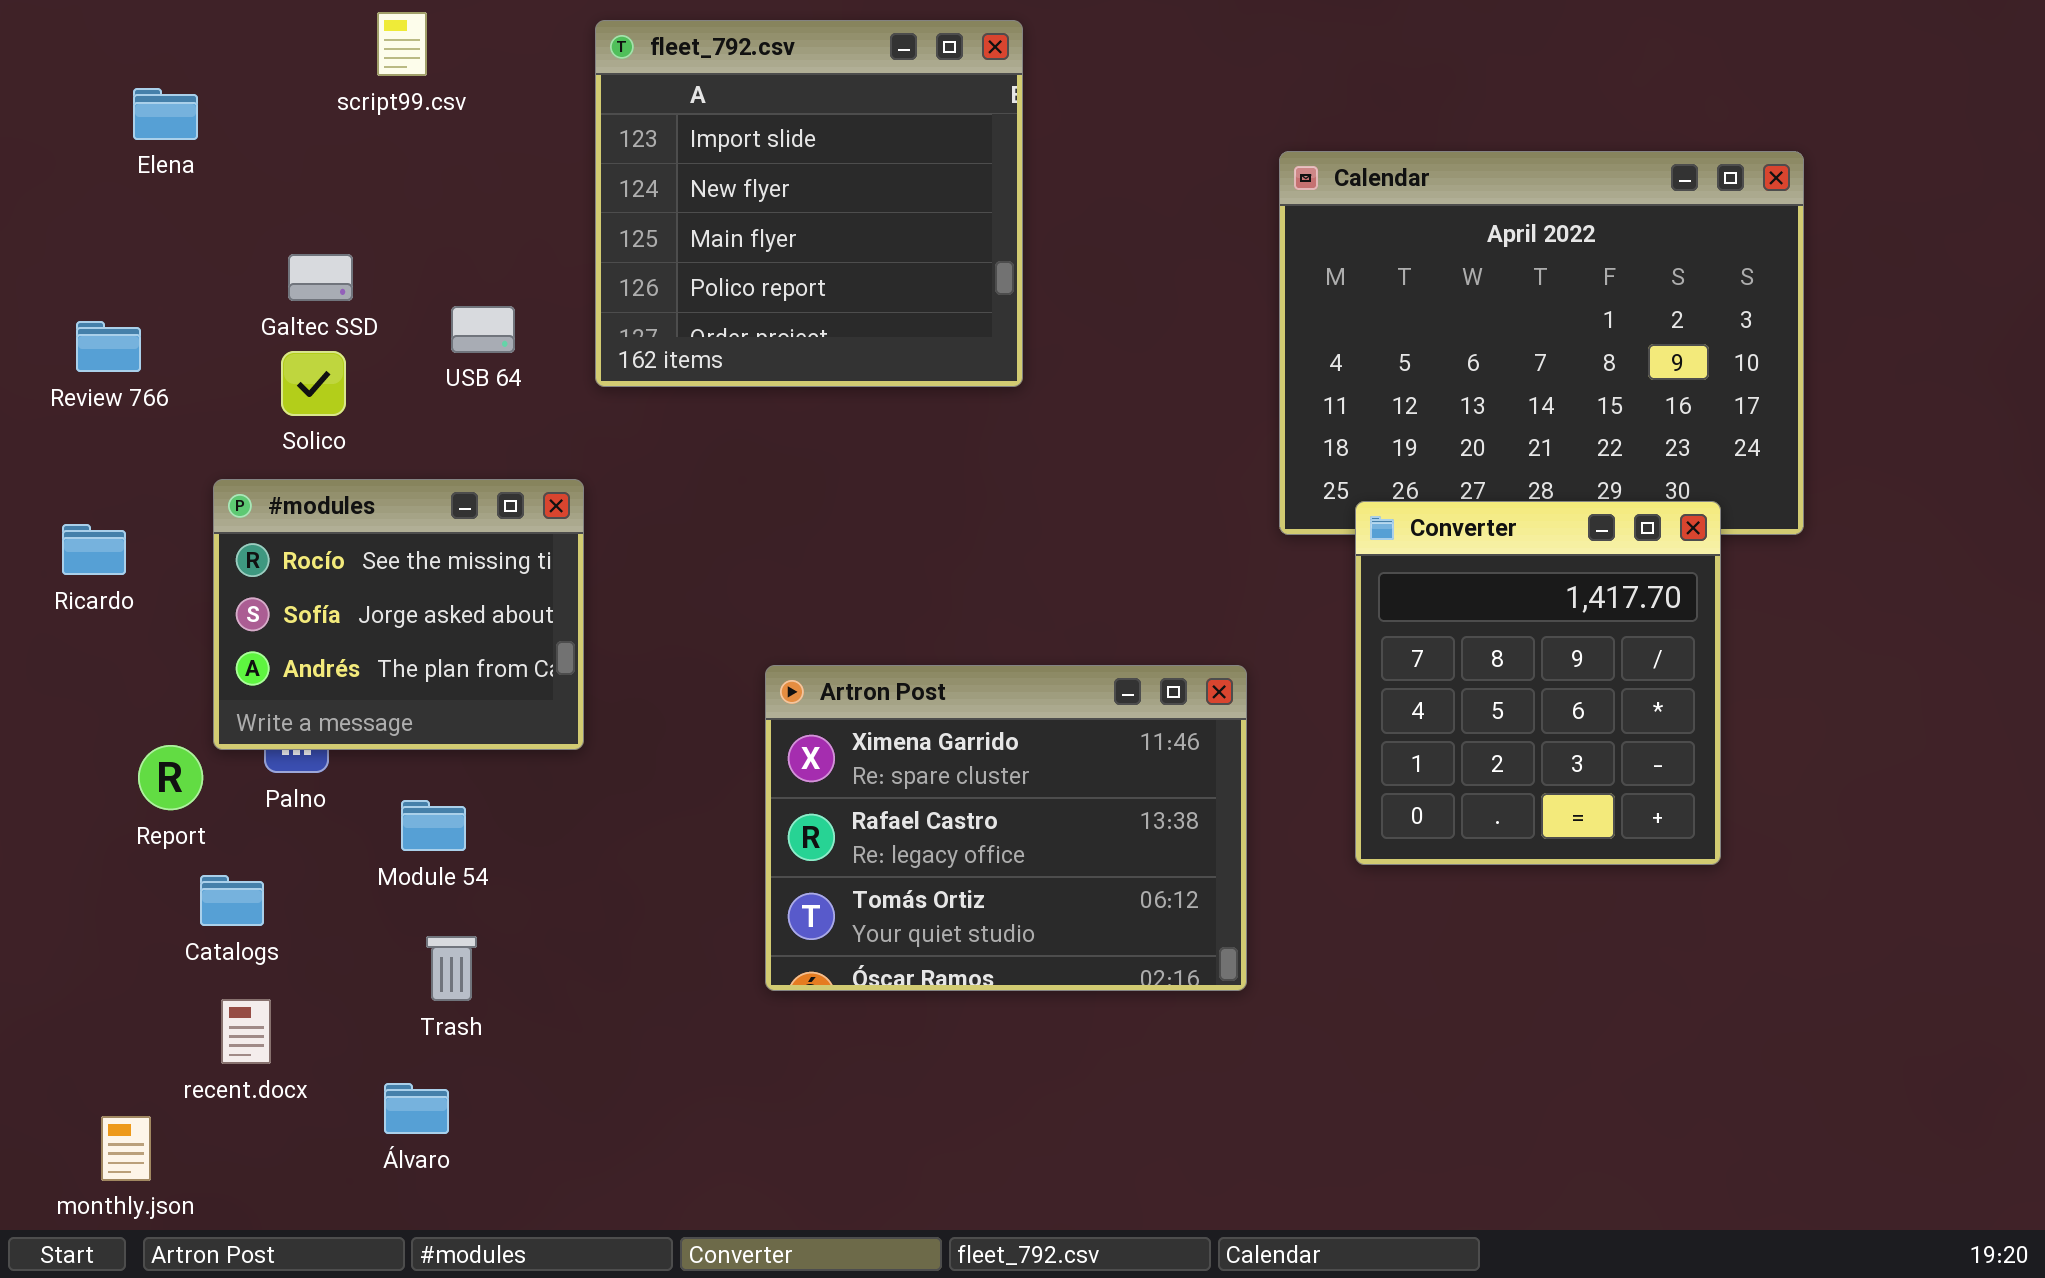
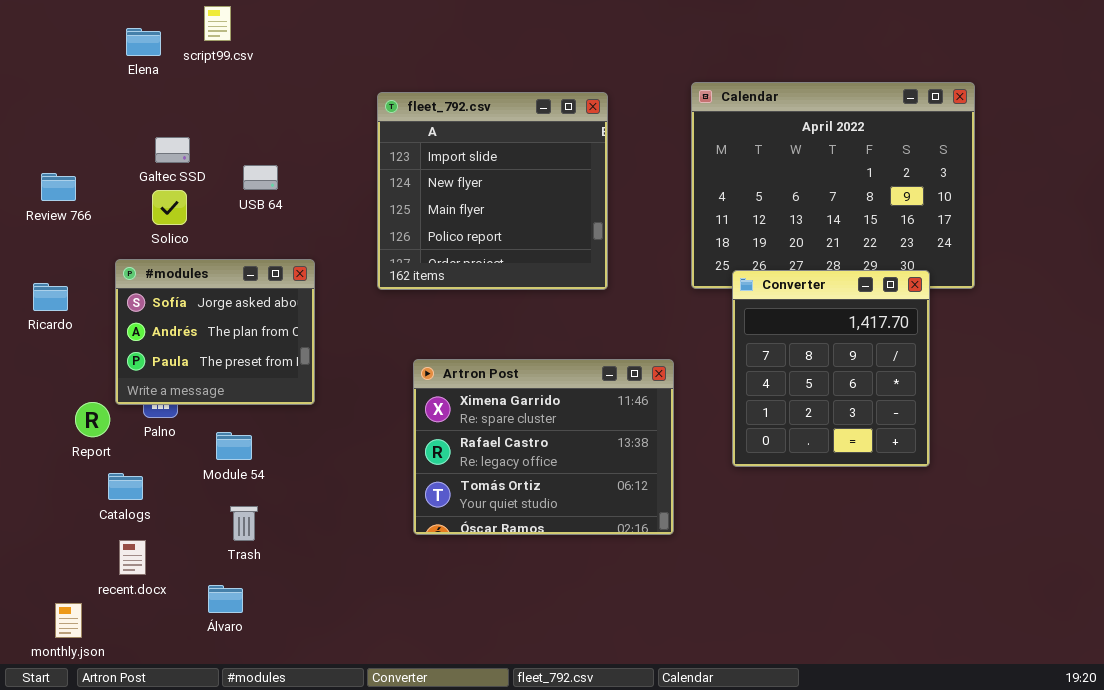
fleet_792.csv: [595,20,1023,387] -> [377,92,608,290], moved
Elena: [133,88,198,140] -> [126,28,161,56], moved
#modules: [213,479,584,750] -> [115,259,315,405], scrolled down 1 row

